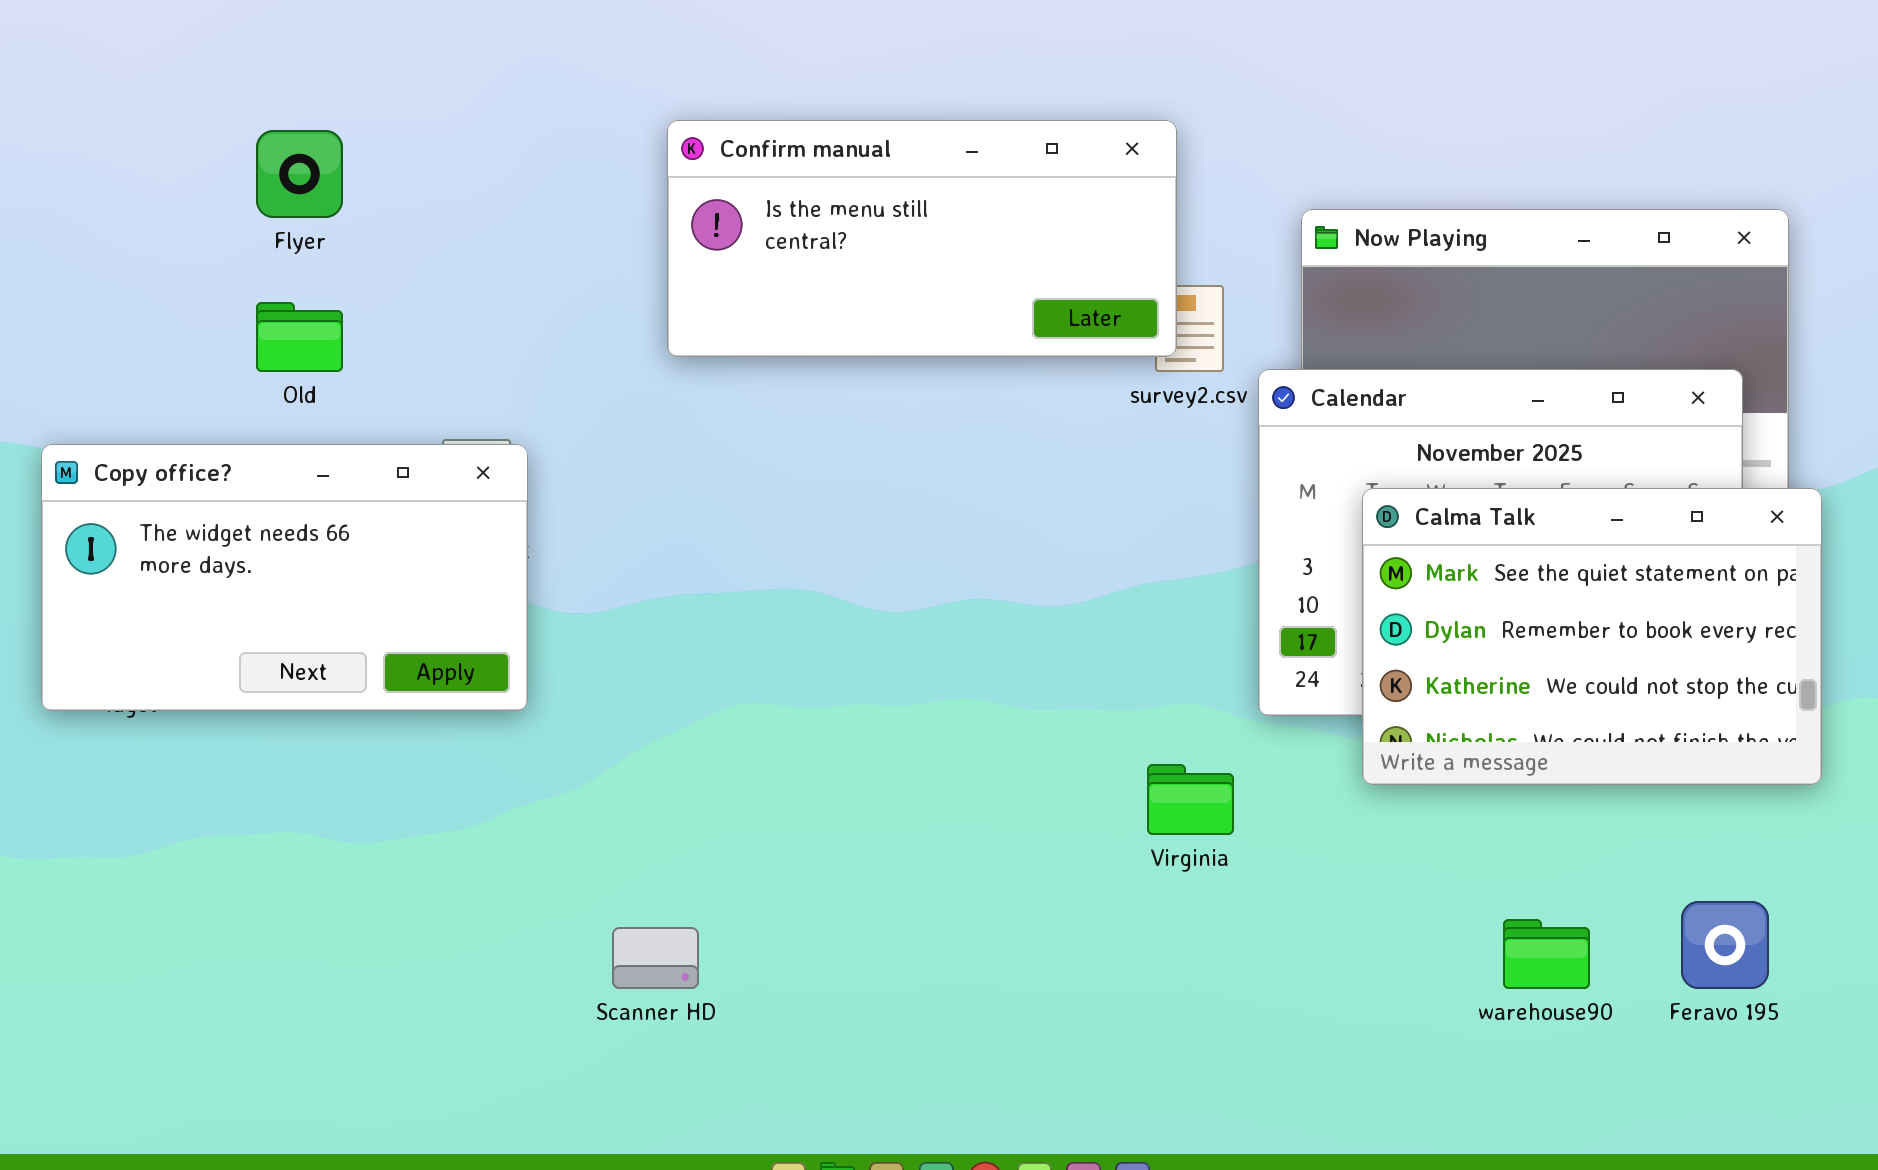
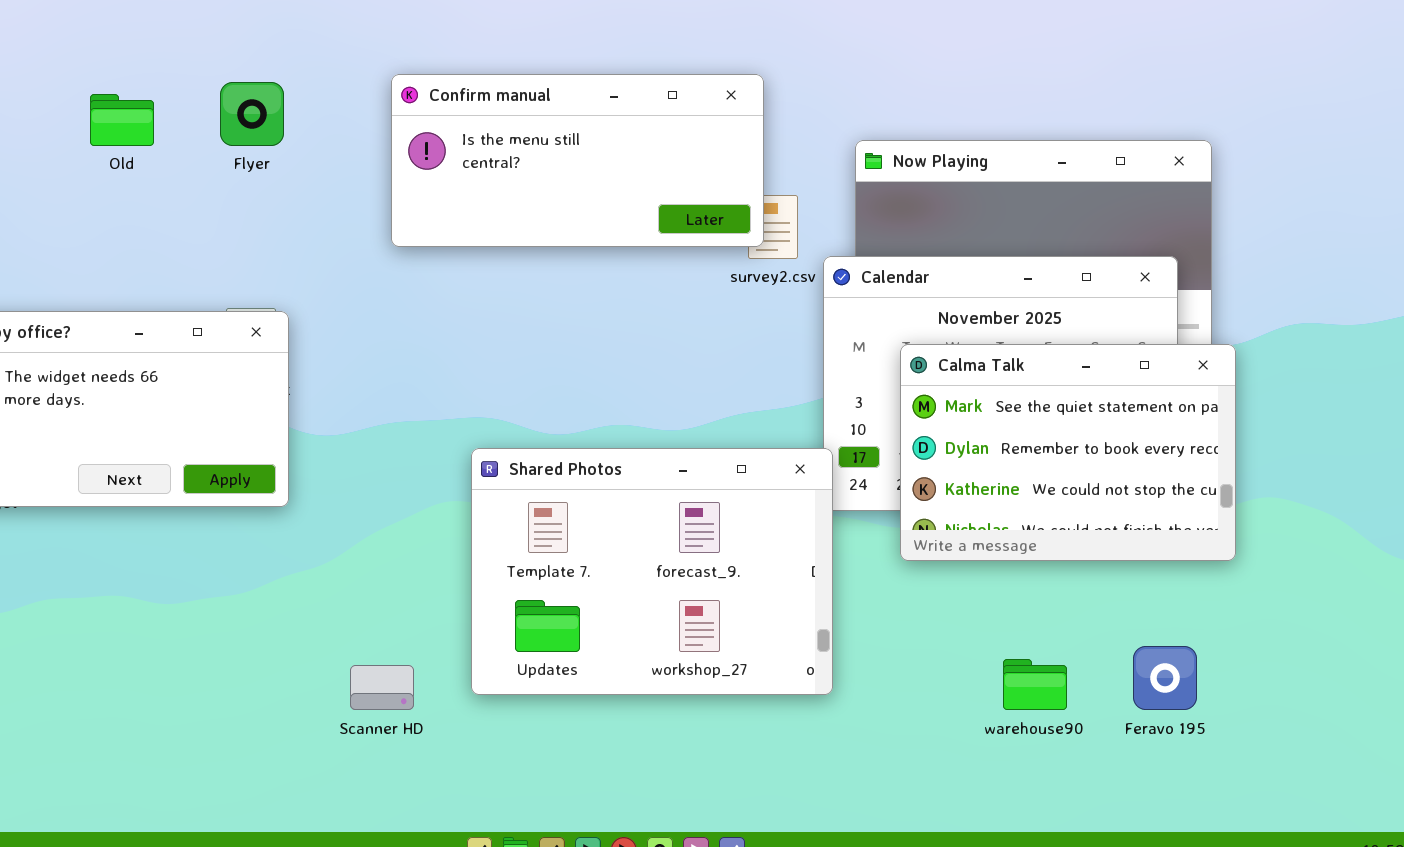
Flyer: [256,130,343,218] -> [220,82,284,146], moved
Old: [256,302,343,372] -> [90,94,154,146], moved
Shared Photos: none -> [471,448,833,695], opened

